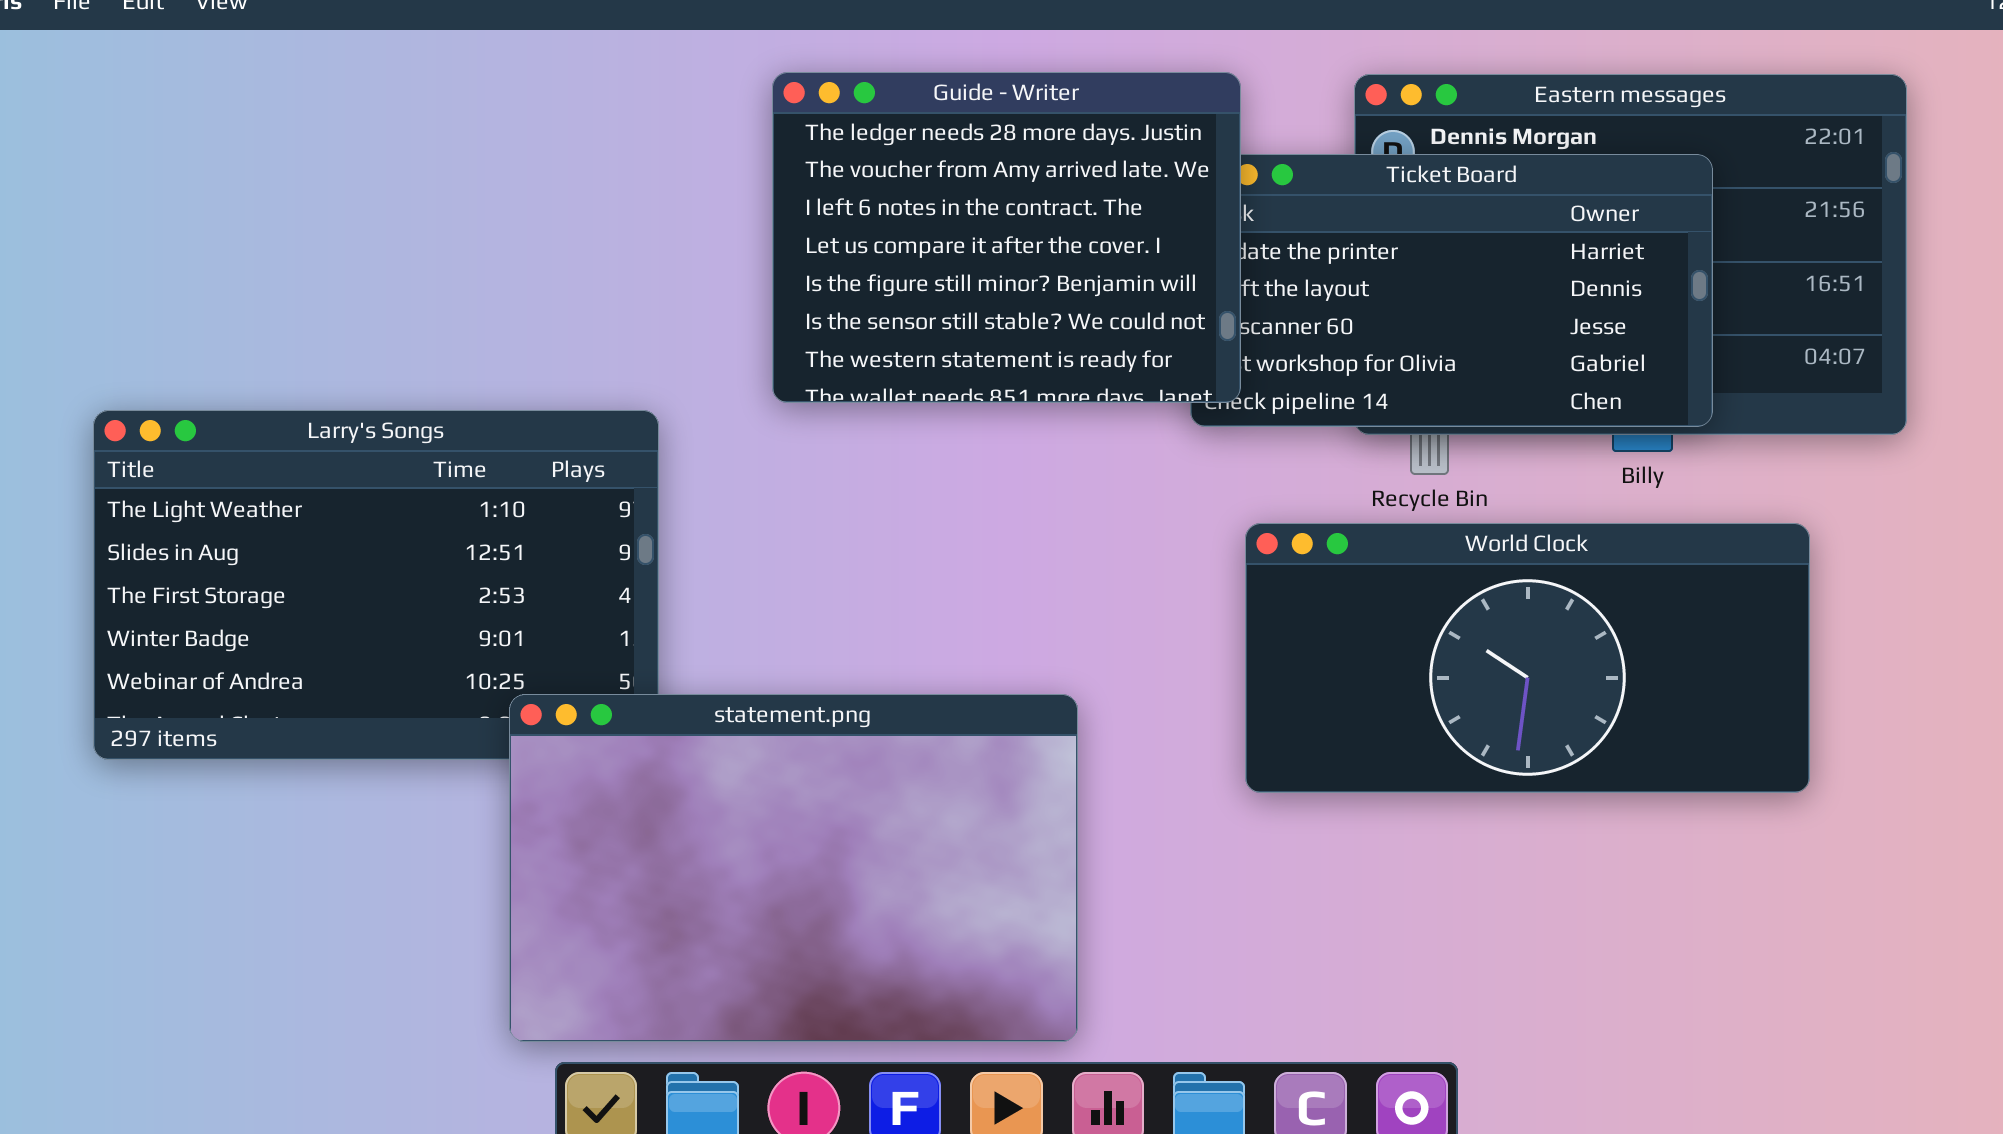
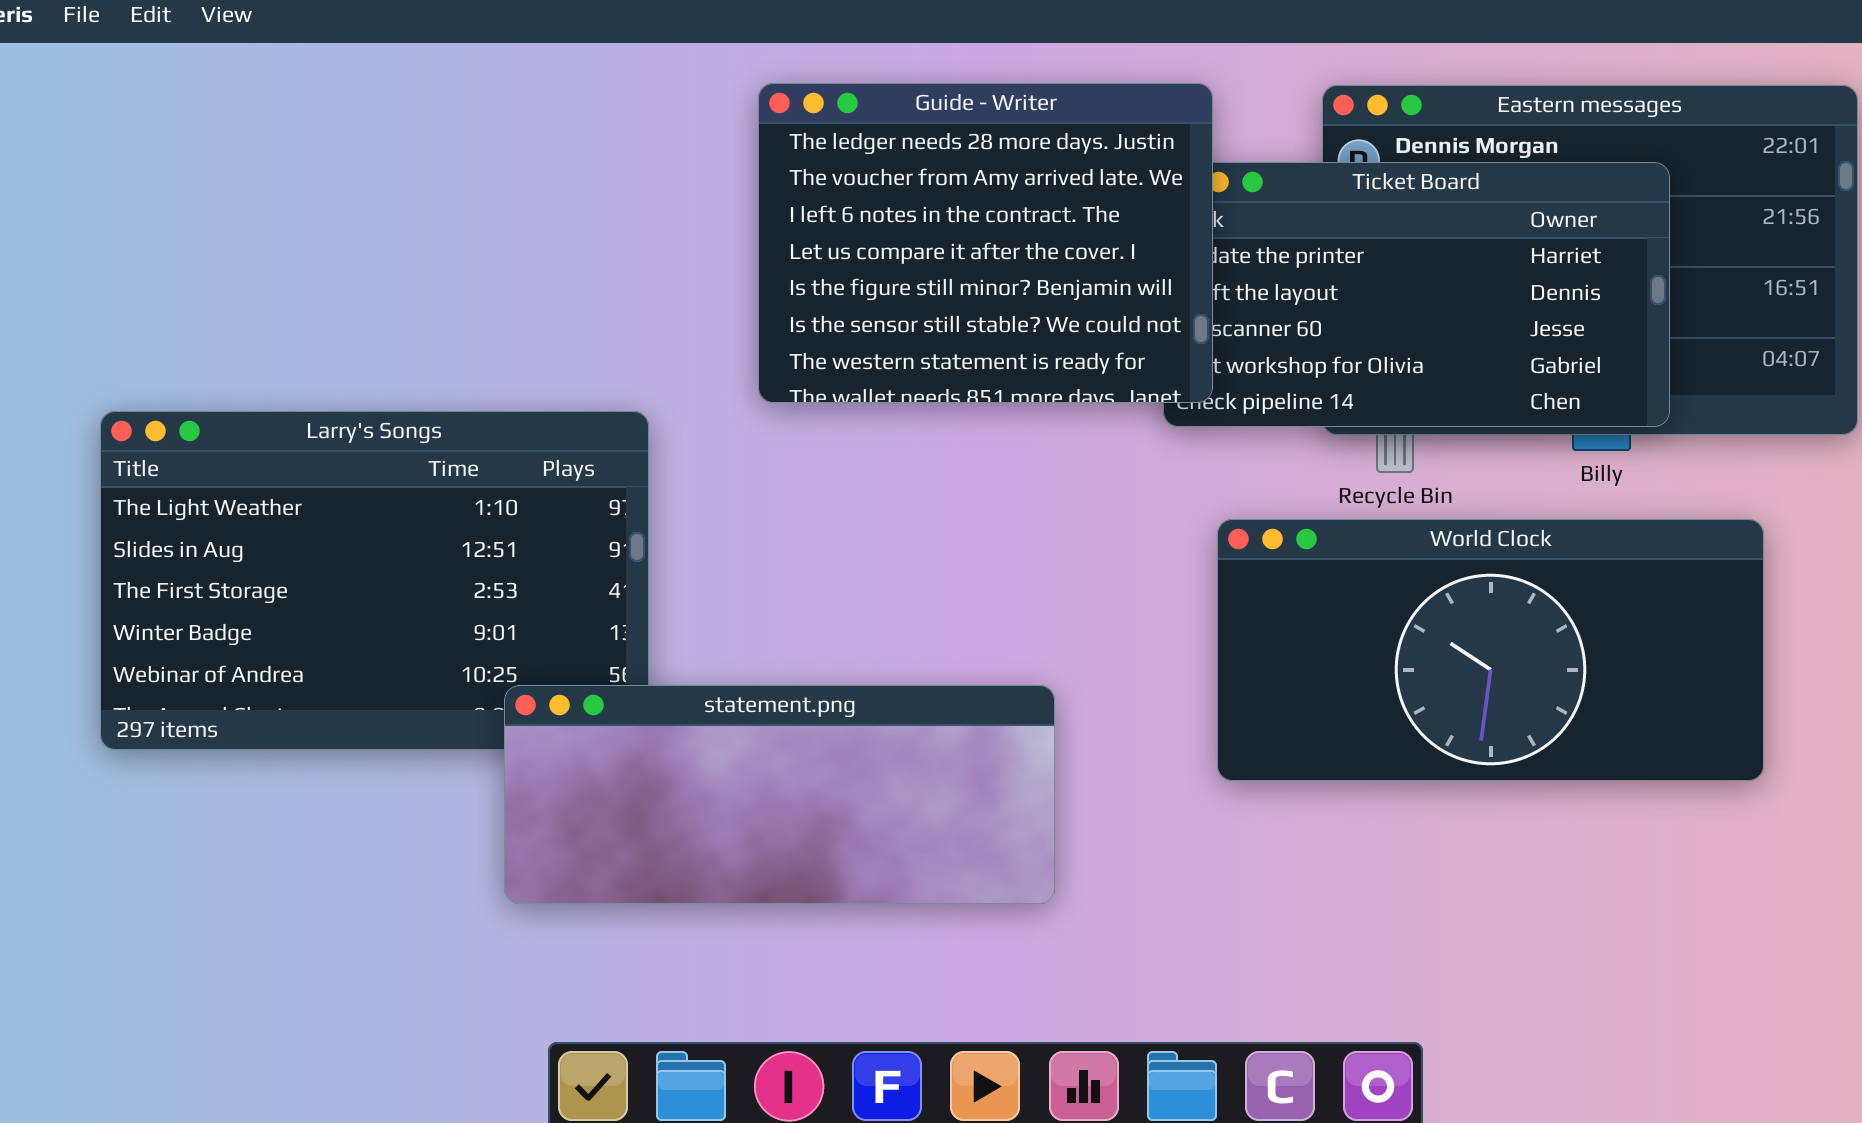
statement.png: [509,694,1078,1042] -> [504,685,1055,904], resized

